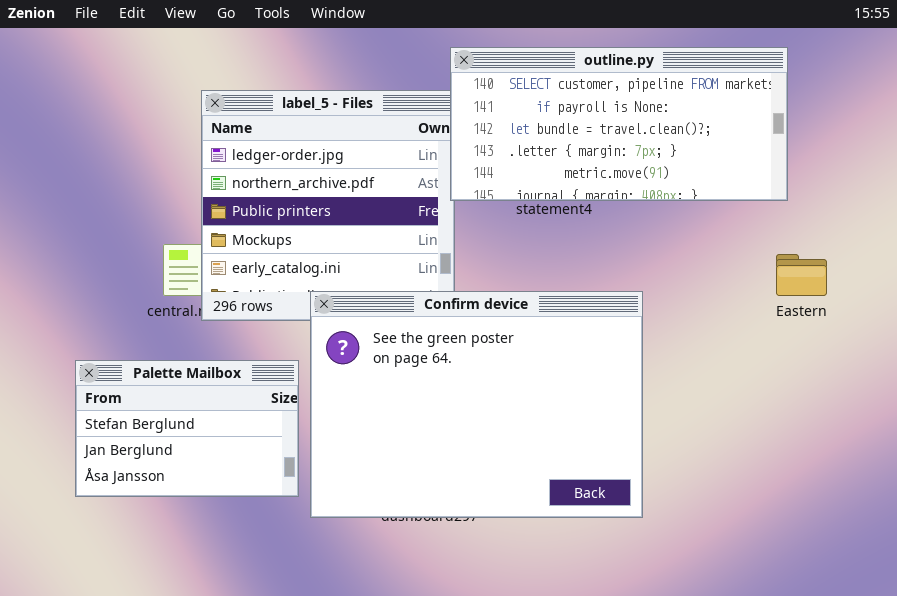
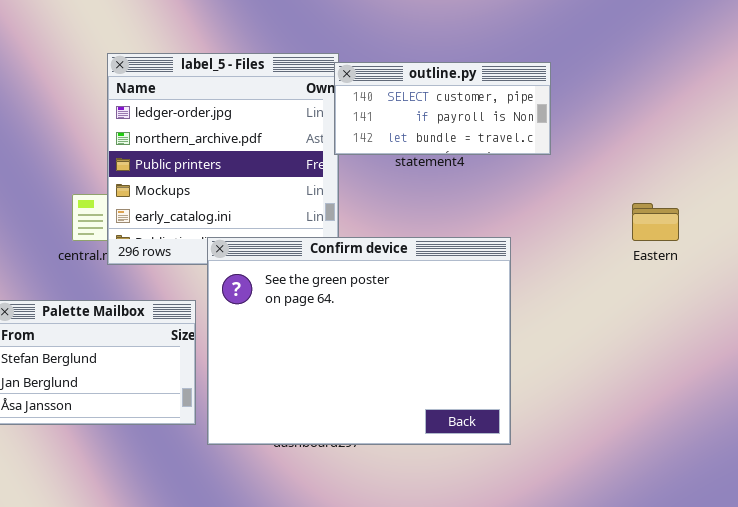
outline.py: [450,47,788,201] -> [334,62,551,155], resized

